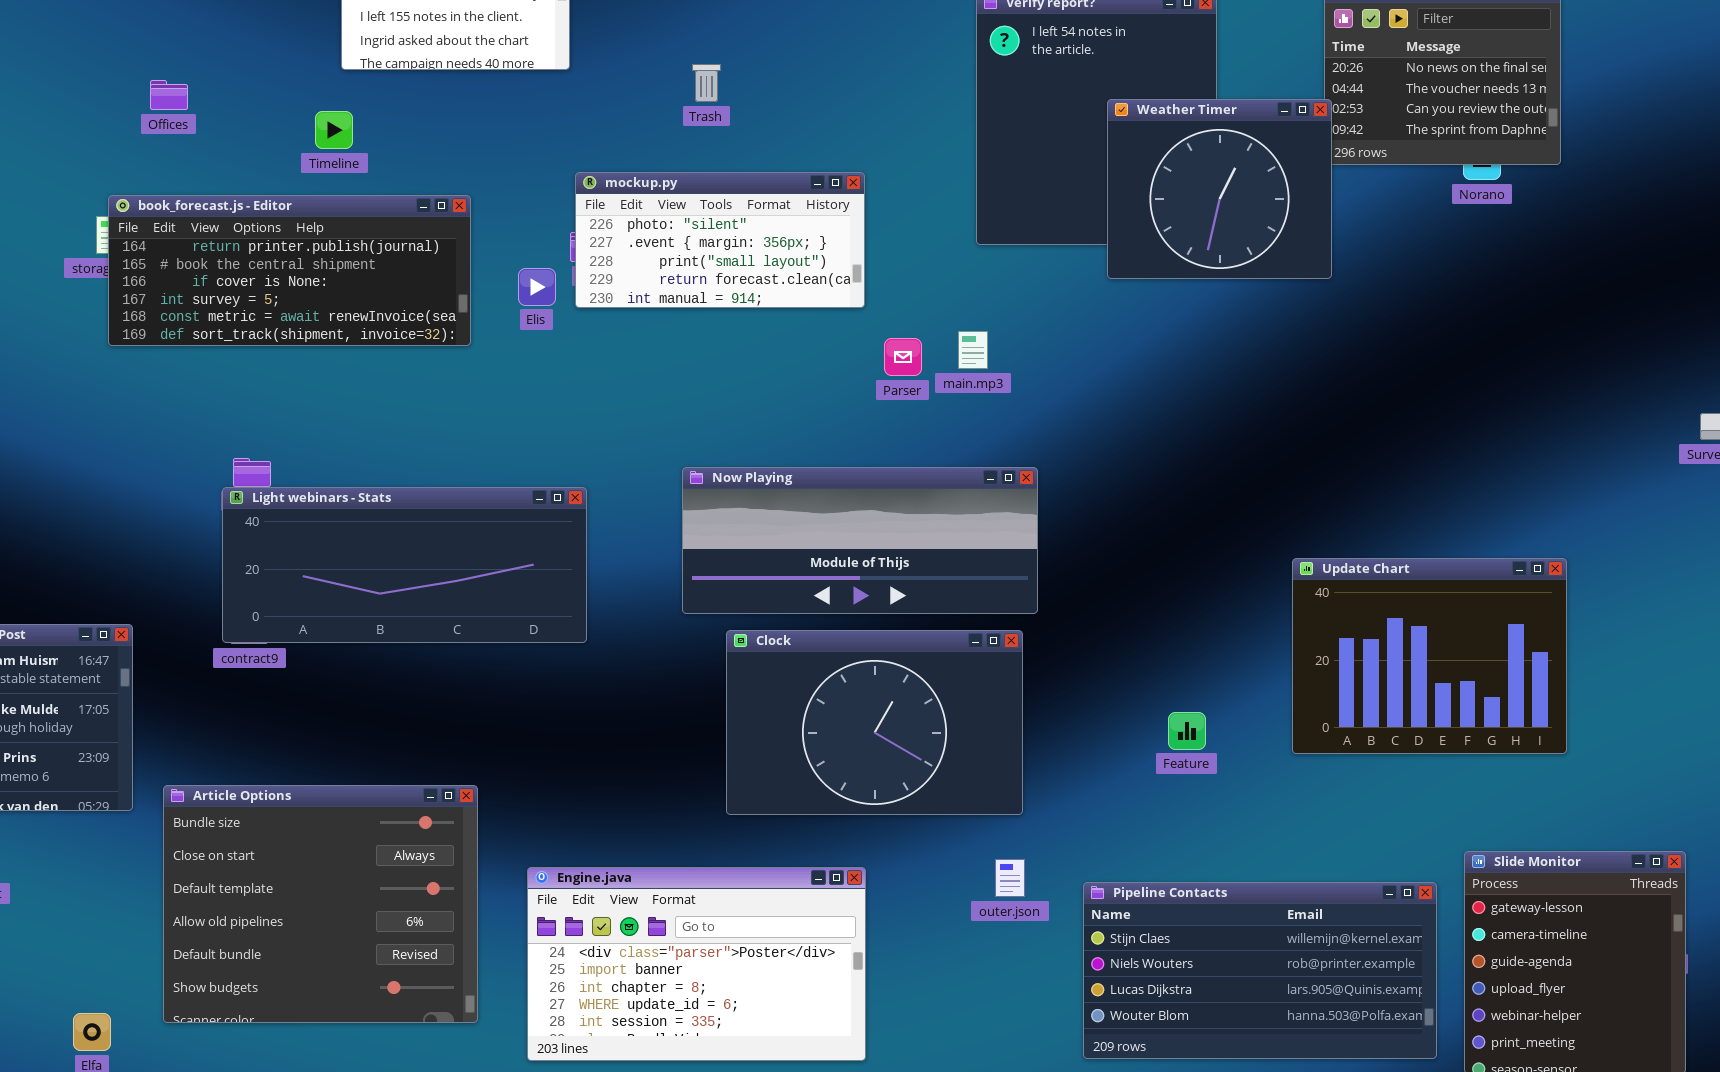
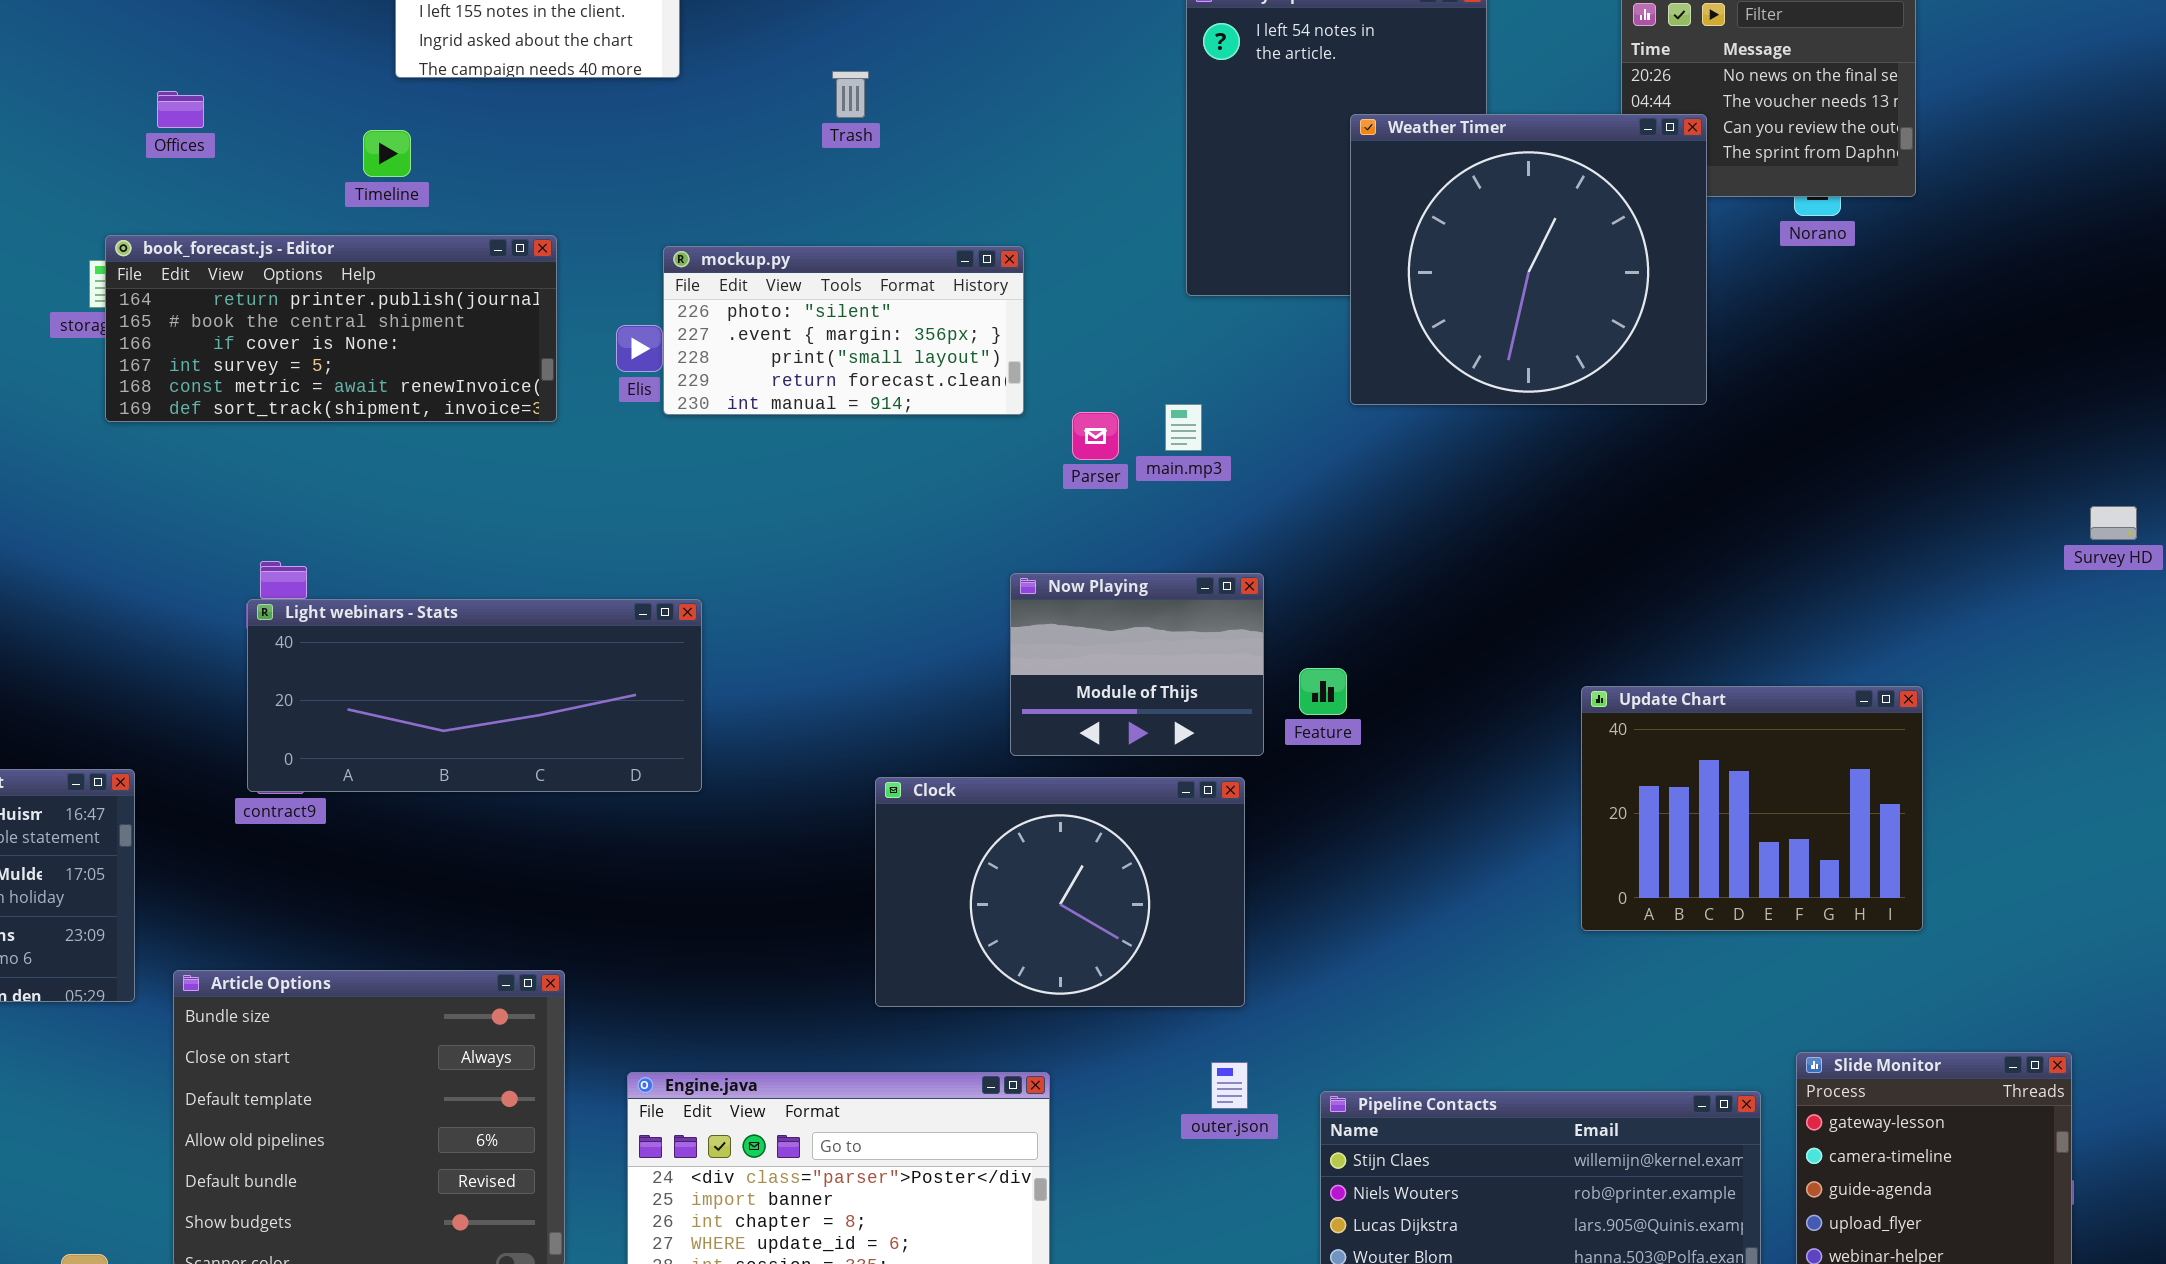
Weather Timer: [1107,99,1332,279] -> [1350,114,1707,405], resized
mockup.py: [575,172,865,308] -> [663,246,1024,415], moved
Now Playing: [682,467,1038,614] -> [1010,573,1264,756], resized
Feature: [1168,712,1206,750] -> [1299,668,1347,715], moved

